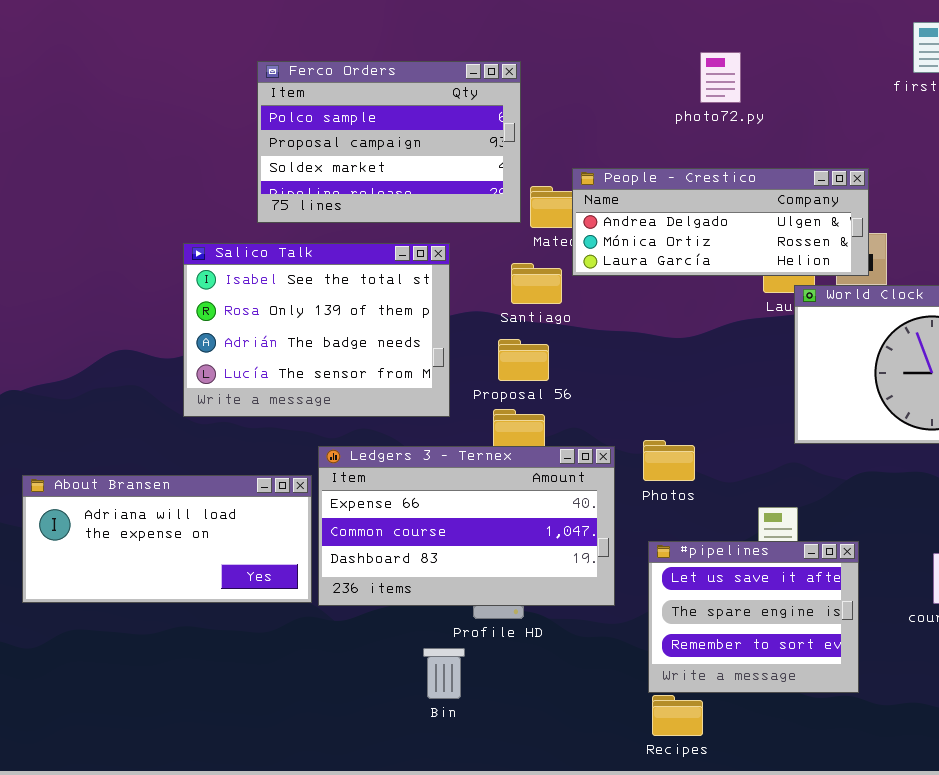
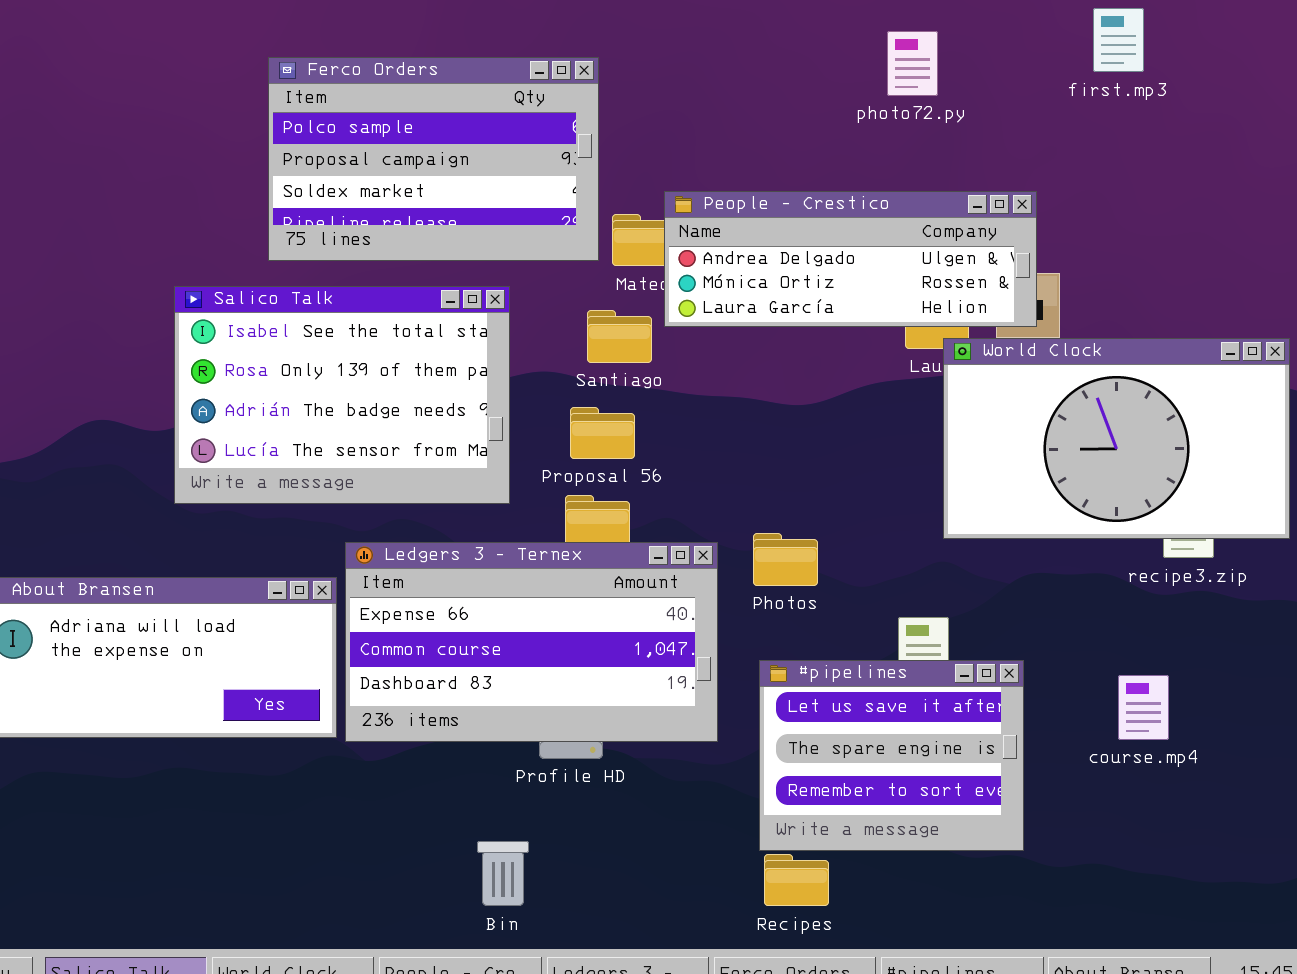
photo72.py: [700,52,741,103] -> [887,31,938,96], moved
Bin: [423,648,465,699] -> [477,841,529,906], moved

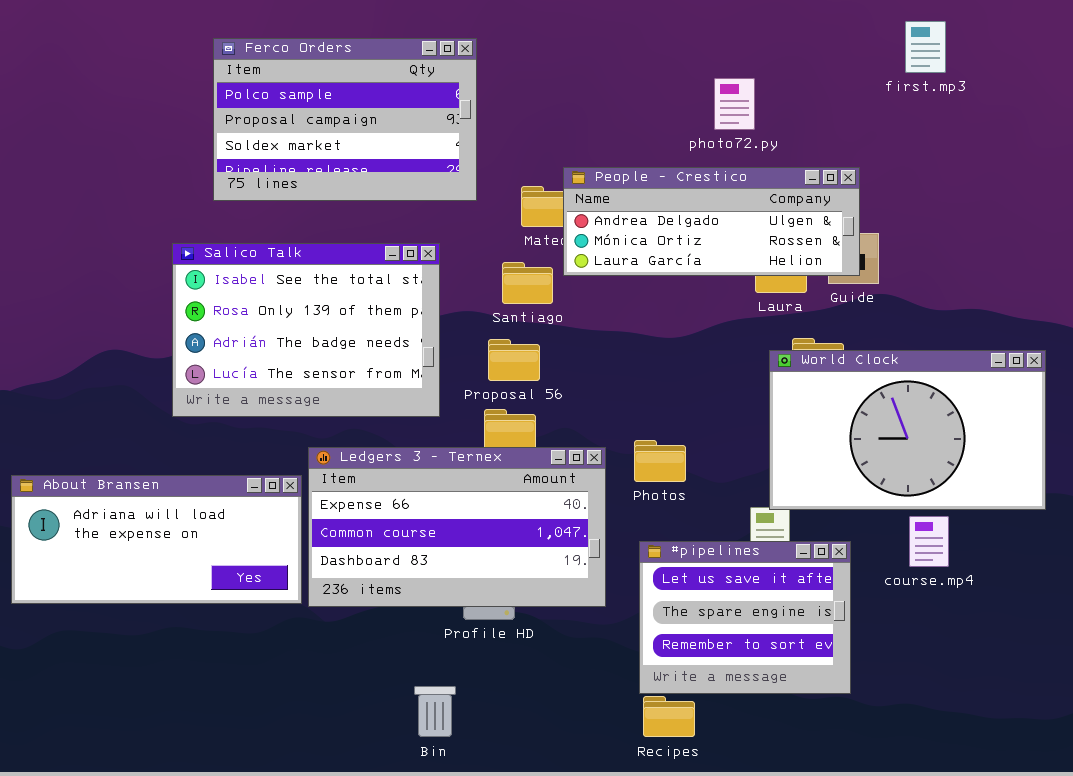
photo72.py: [887,31,938,96] -> [714,78,755,130], moved
Ferco Orders: [268,57,599,261] -> [213,38,477,201], moved
World Clock: [943,338,1290,539] -> [769,350,1046,510], moved
course.mp4: [1118,675,1169,740] -> [909,516,949,567], moved

